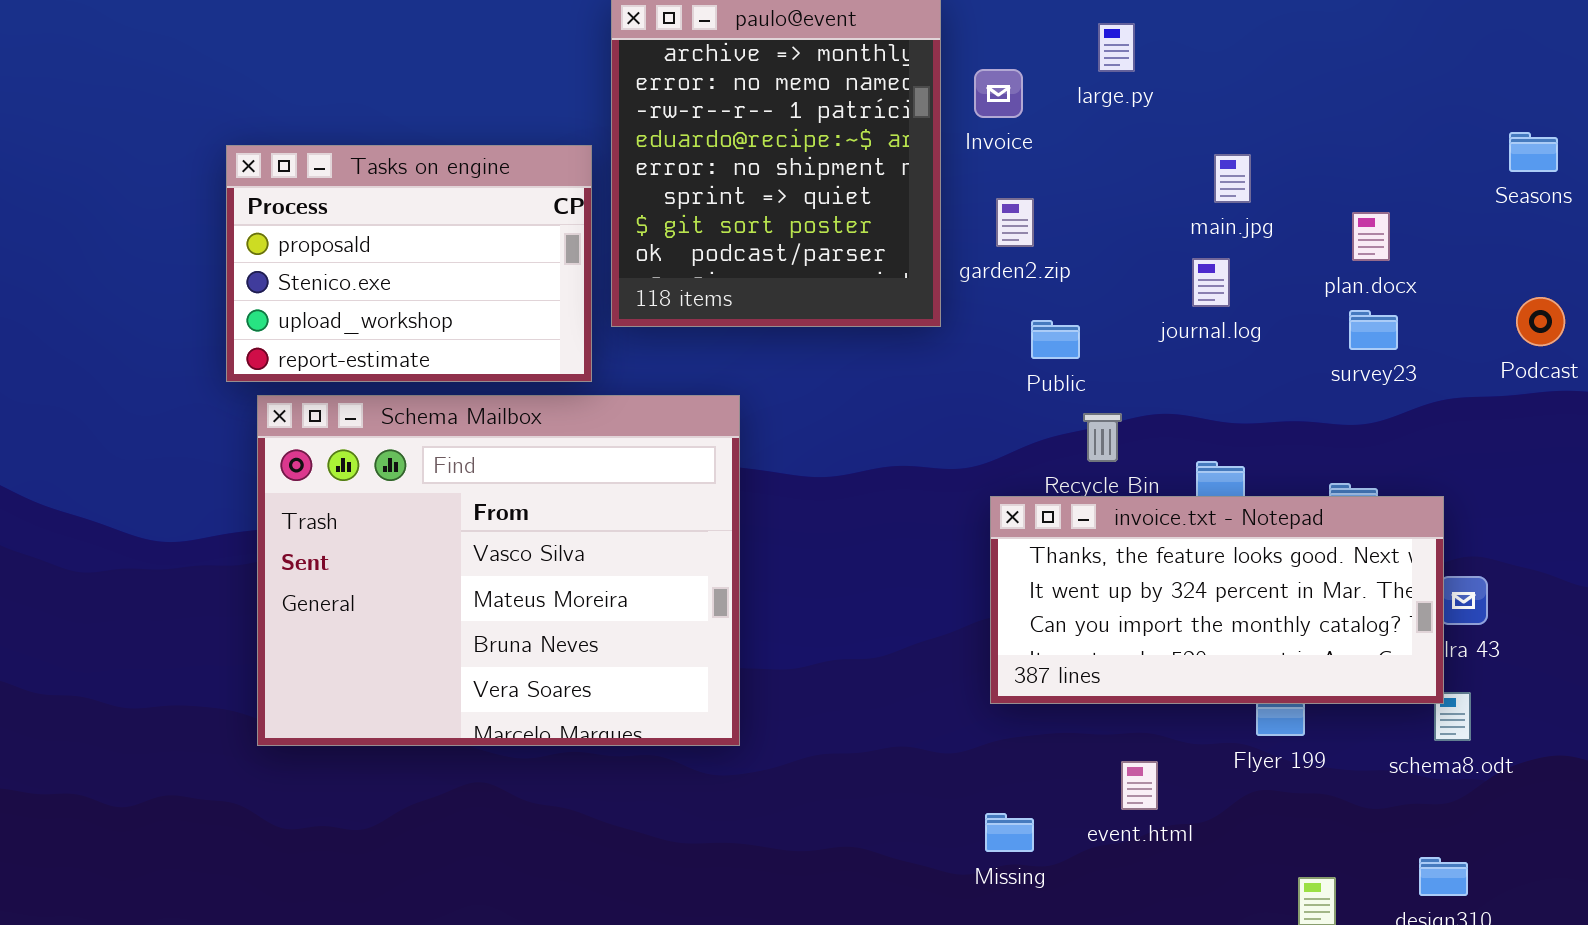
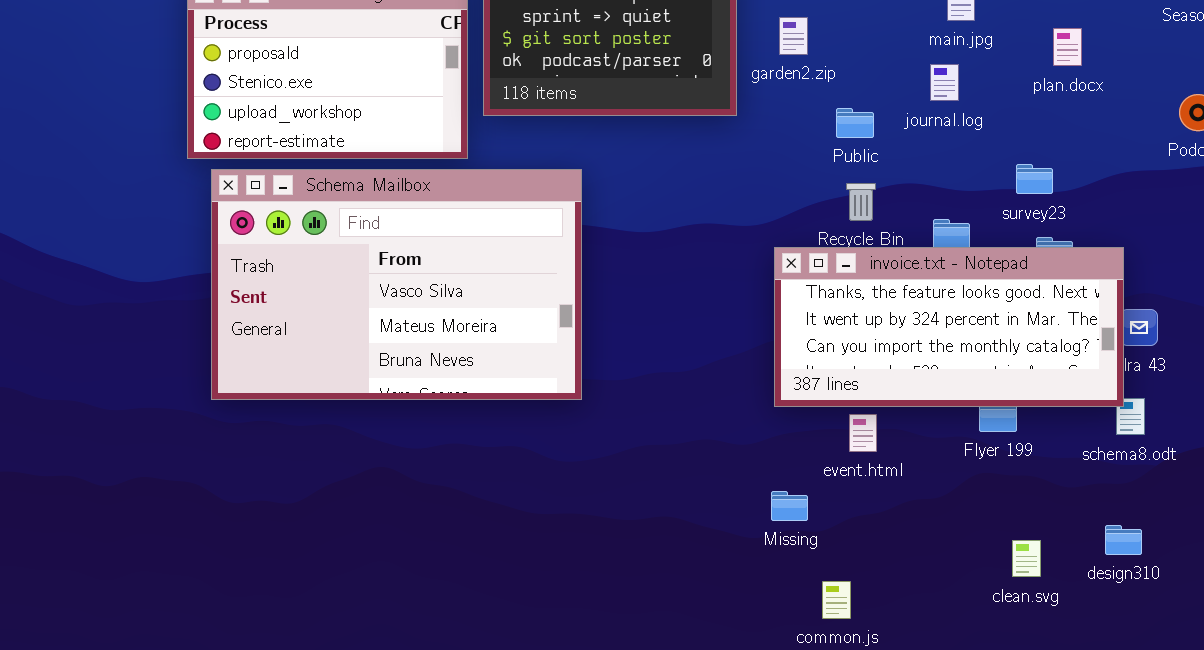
survey23: [1349,310,1398,350] -> [1016,164,1053,194], moved
Public: [1031,320,1080,359] -> [836,108,874,138], moved
Schema Mailbox: [257,395,740,746] -> [211,169,582,400], resized
event.html: [1121,761,1158,810] -> [849,414,877,452], moved

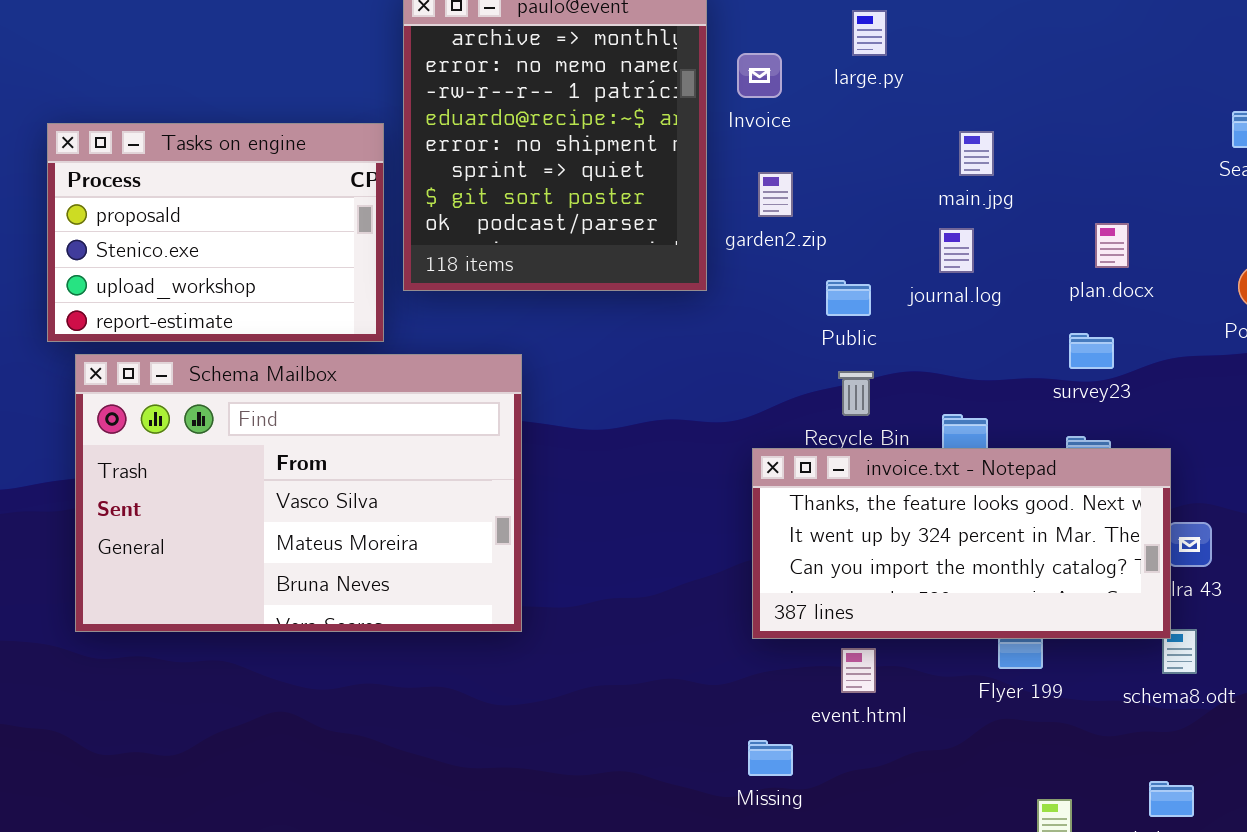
plan.docx: [1053,28,1082,66] -> [1095,223,1129,268], moved
survey23: [1016,164,1053,194] -> [1069,333,1114,369], moved

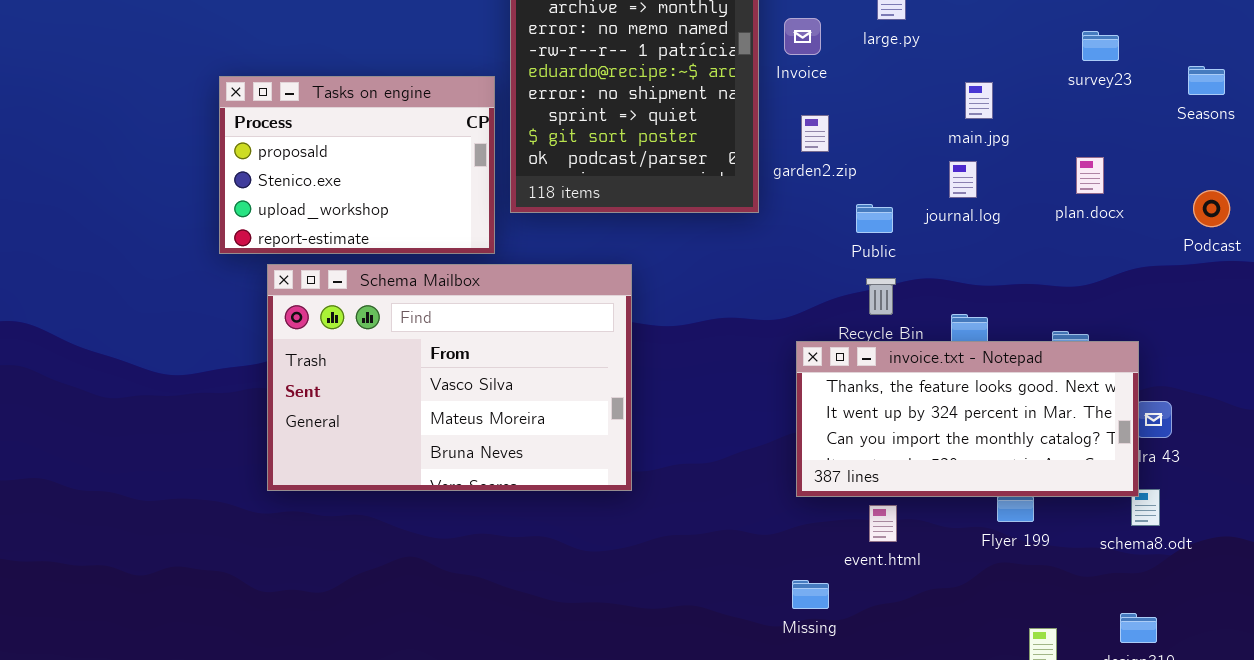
survey23: [1069,333,1114,369] -> [1082,31,1119,61], moved
Schema Mailbox: [75,354,522,632] -> [267,264,632,491], moved

